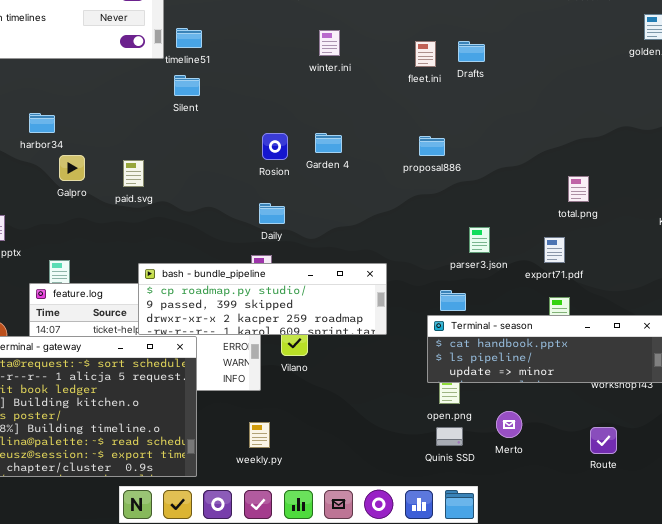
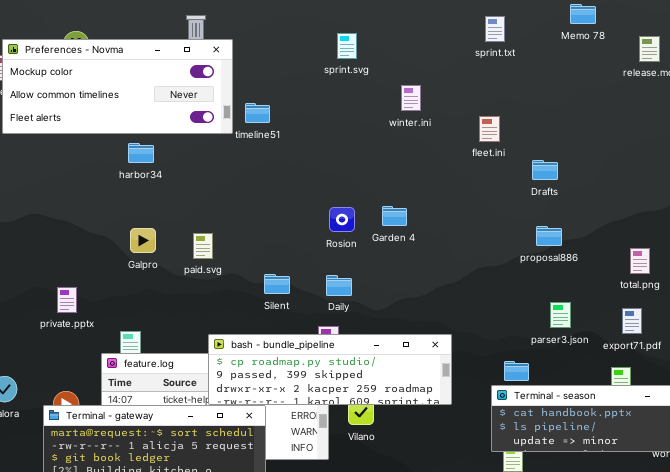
winter.ini: [319,30,340,56] -> [401,85,421,111], moved
Drafts: [458,41,485,62] -> [532,160,558,180], moved
Silent: [174,75,200,96] -> [264,274,290,294], moved
harbor34: [29,113,55,133] -> [128,143,154,163], moved
proposal886: [419,136,445,156] -> [536,226,562,246], moved
parser3.json: [469,227,490,253] -> [550,302,571,328], moved
export71.pdf: [544,237,565,263] -> [622,308,642,334], moved

